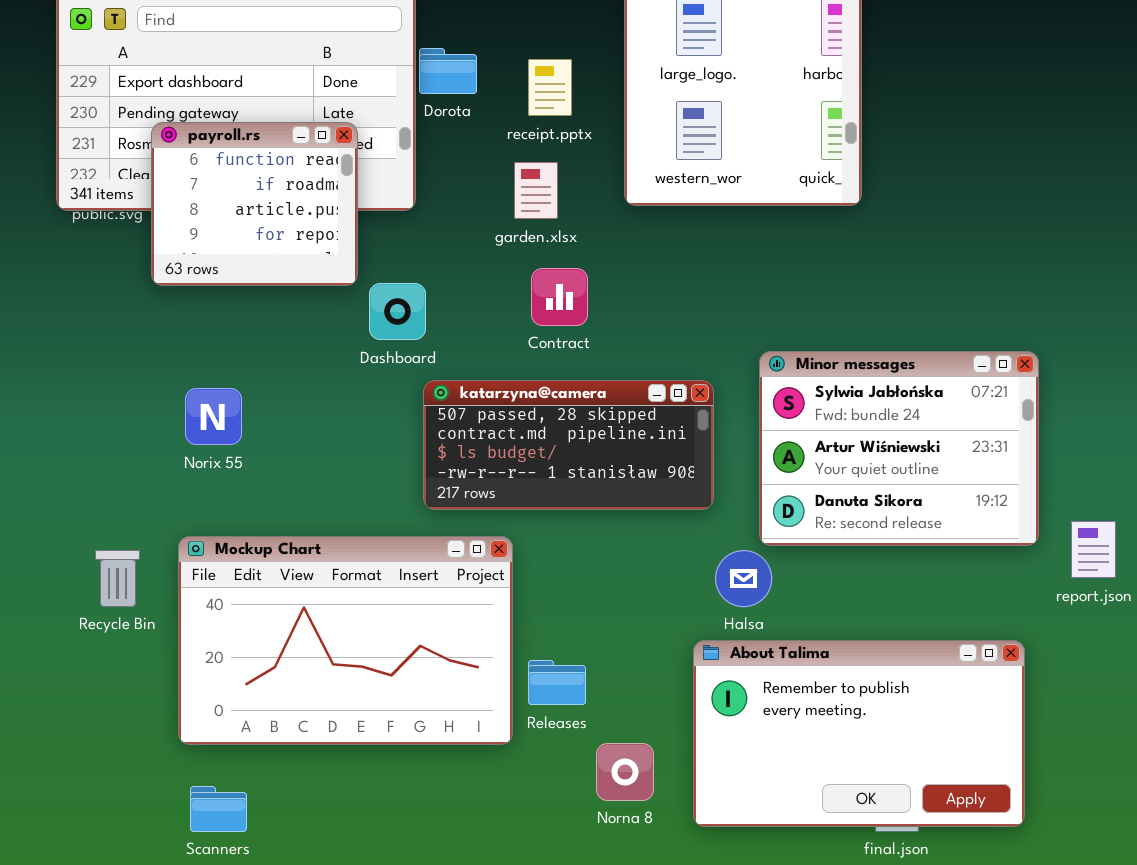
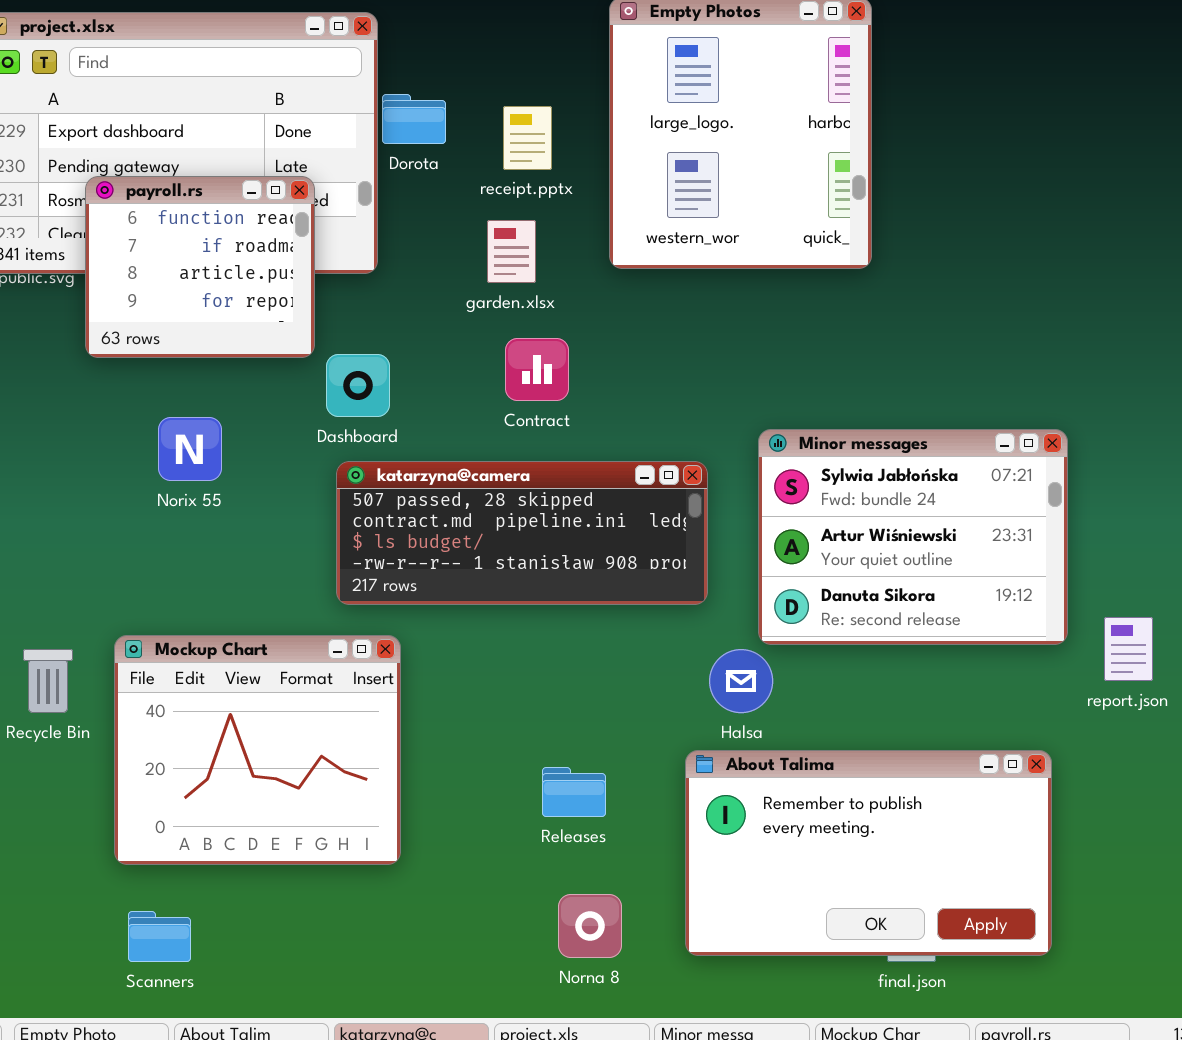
katarzyna@camera: [423,380,714,510] -> [336,461,708,605], resized
Norix 55: [185,388,242,445] -> [158,417,222,481], moved
Mockup Chart: [178,536,513,745] -> [114,635,401,865], resized
Releases: [528,660,586,705] -> [542,767,606,817], moved
Norna 8: [596,743,654,801] -> [558,894,622,958], moved

